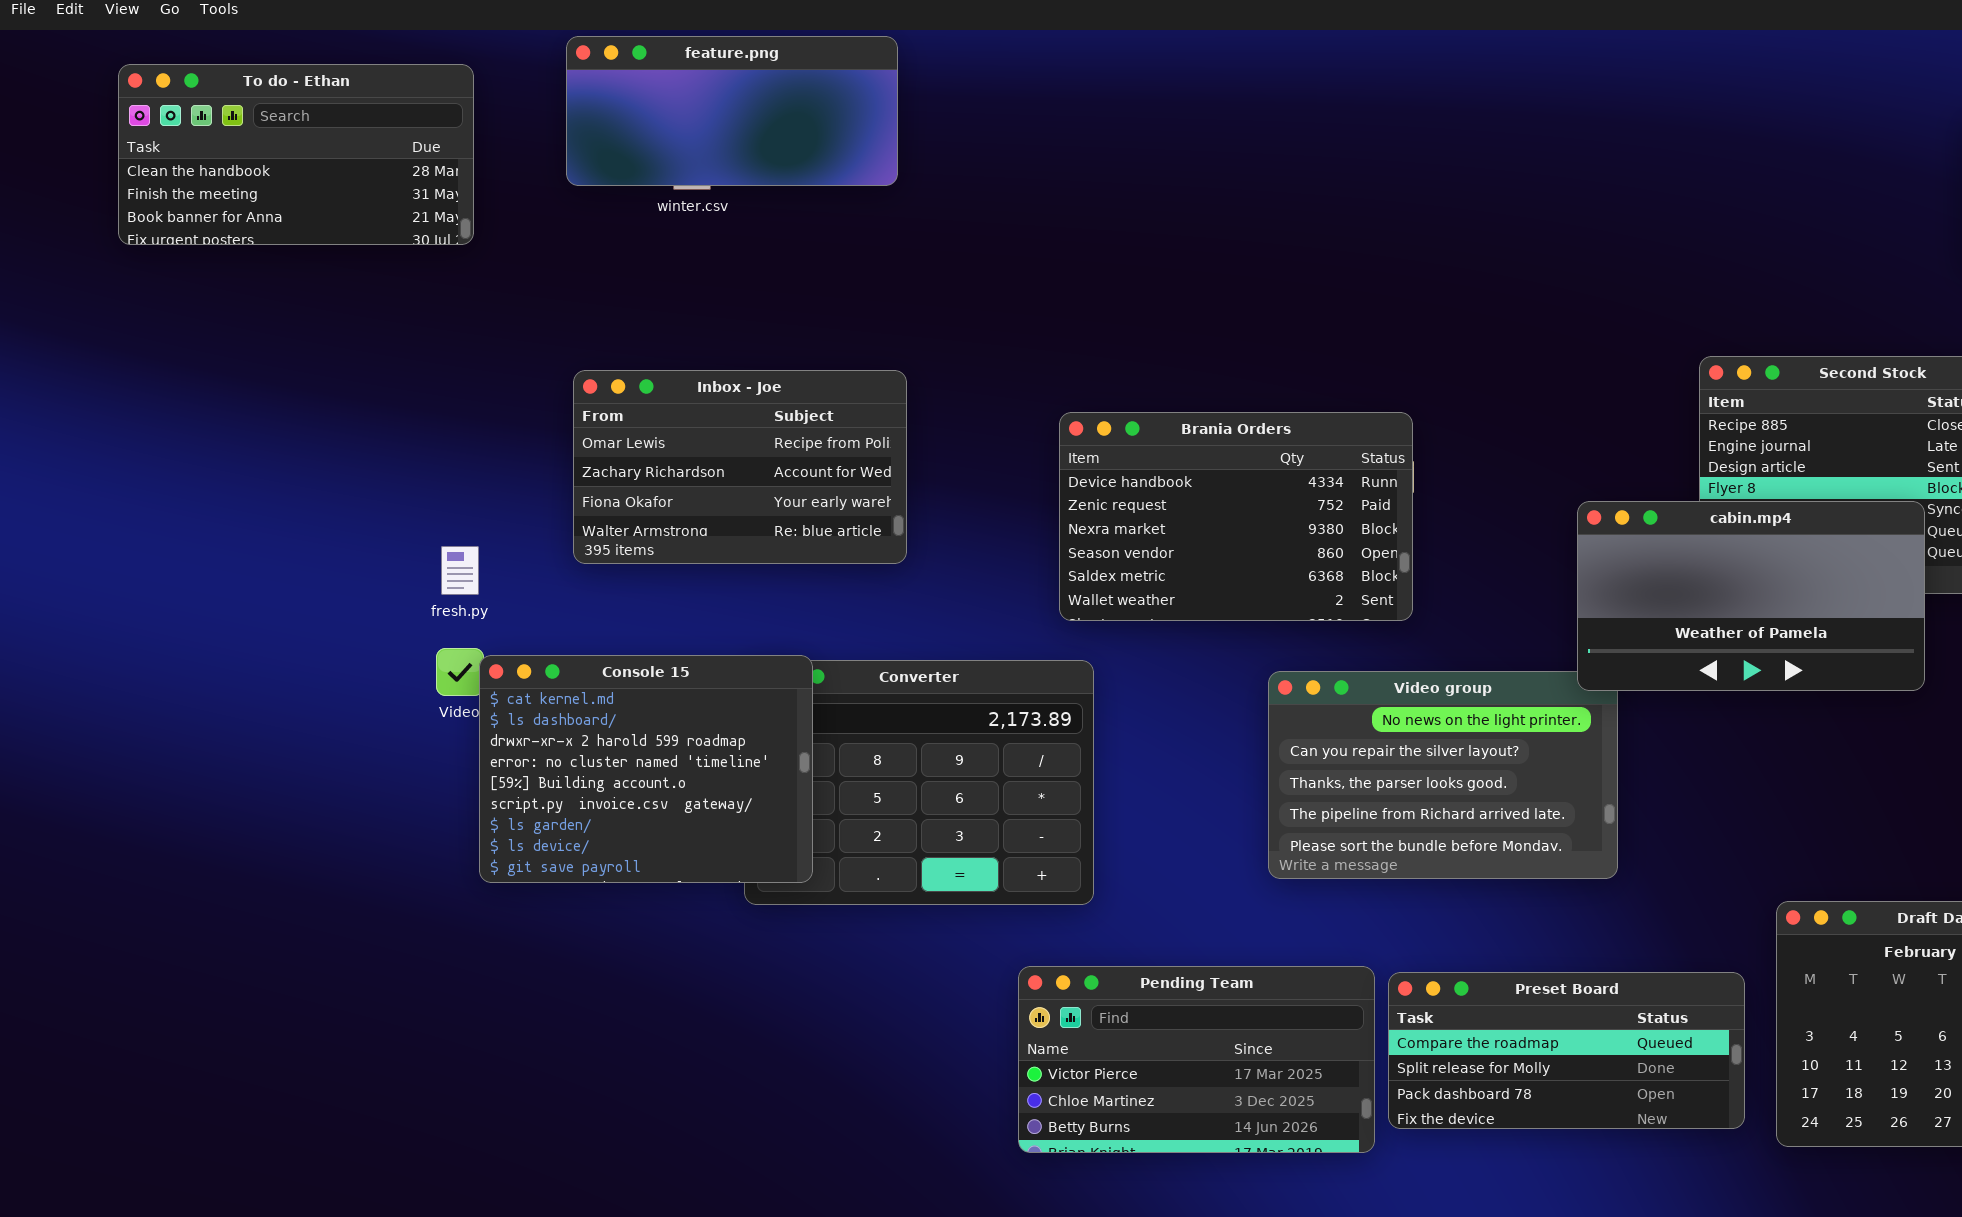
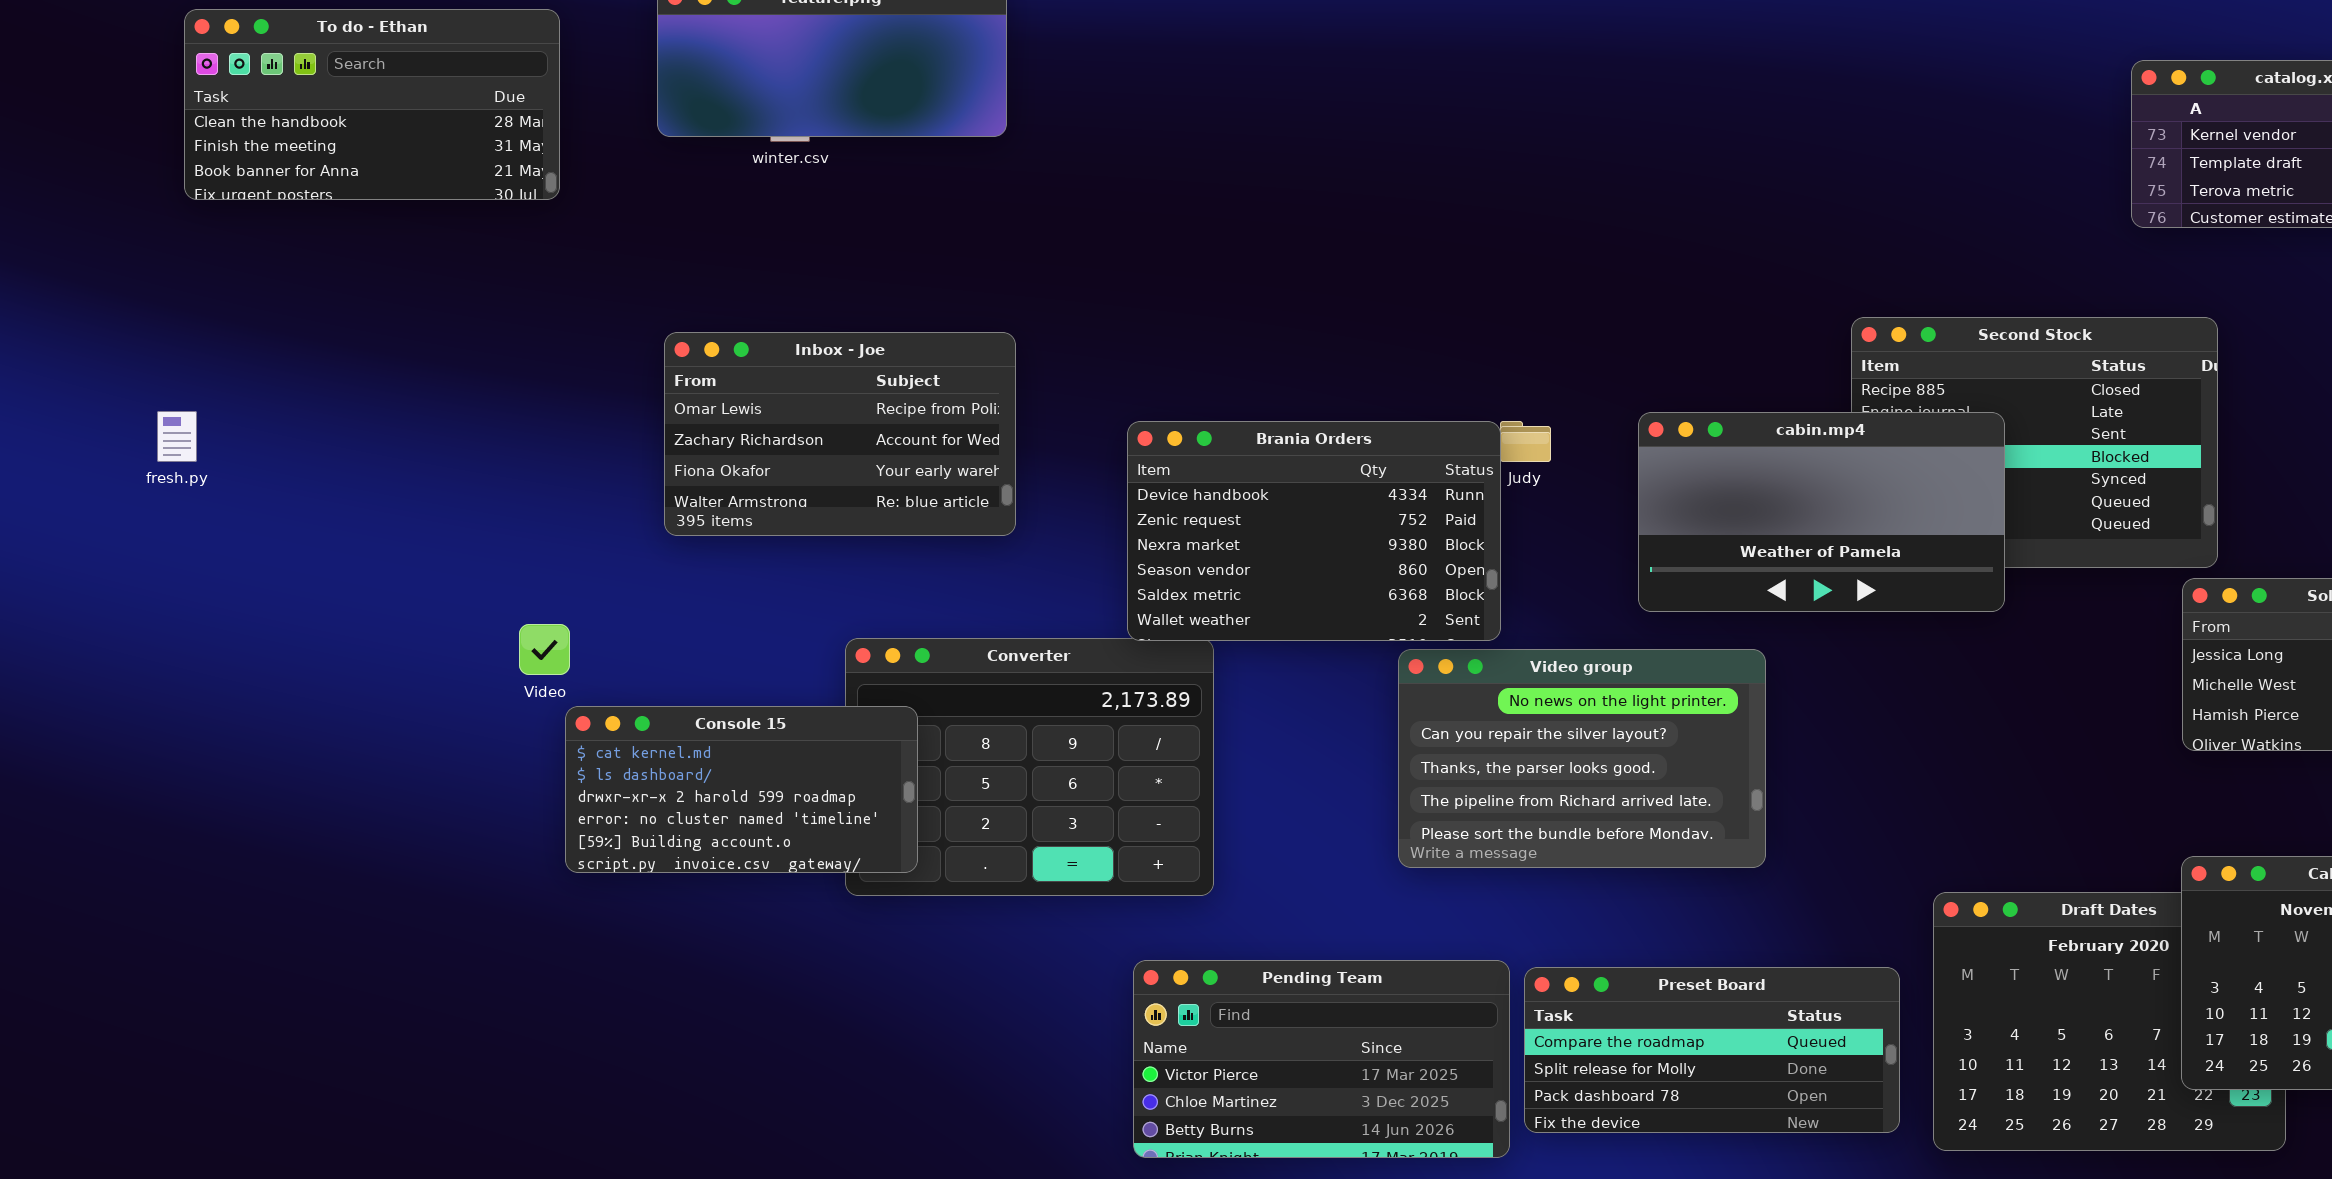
Brania Orders: [1059,412,1413,621] -> [1127,421,1501,641], moved
cabin.mp4: [1577,501,1925,691] -> [1638,412,2005,612], moved
fresh.py: [441,546,479,595] -> [157,411,197,462], moved
Console 15: [479,655,813,883] -> [565,706,918,873], resized

